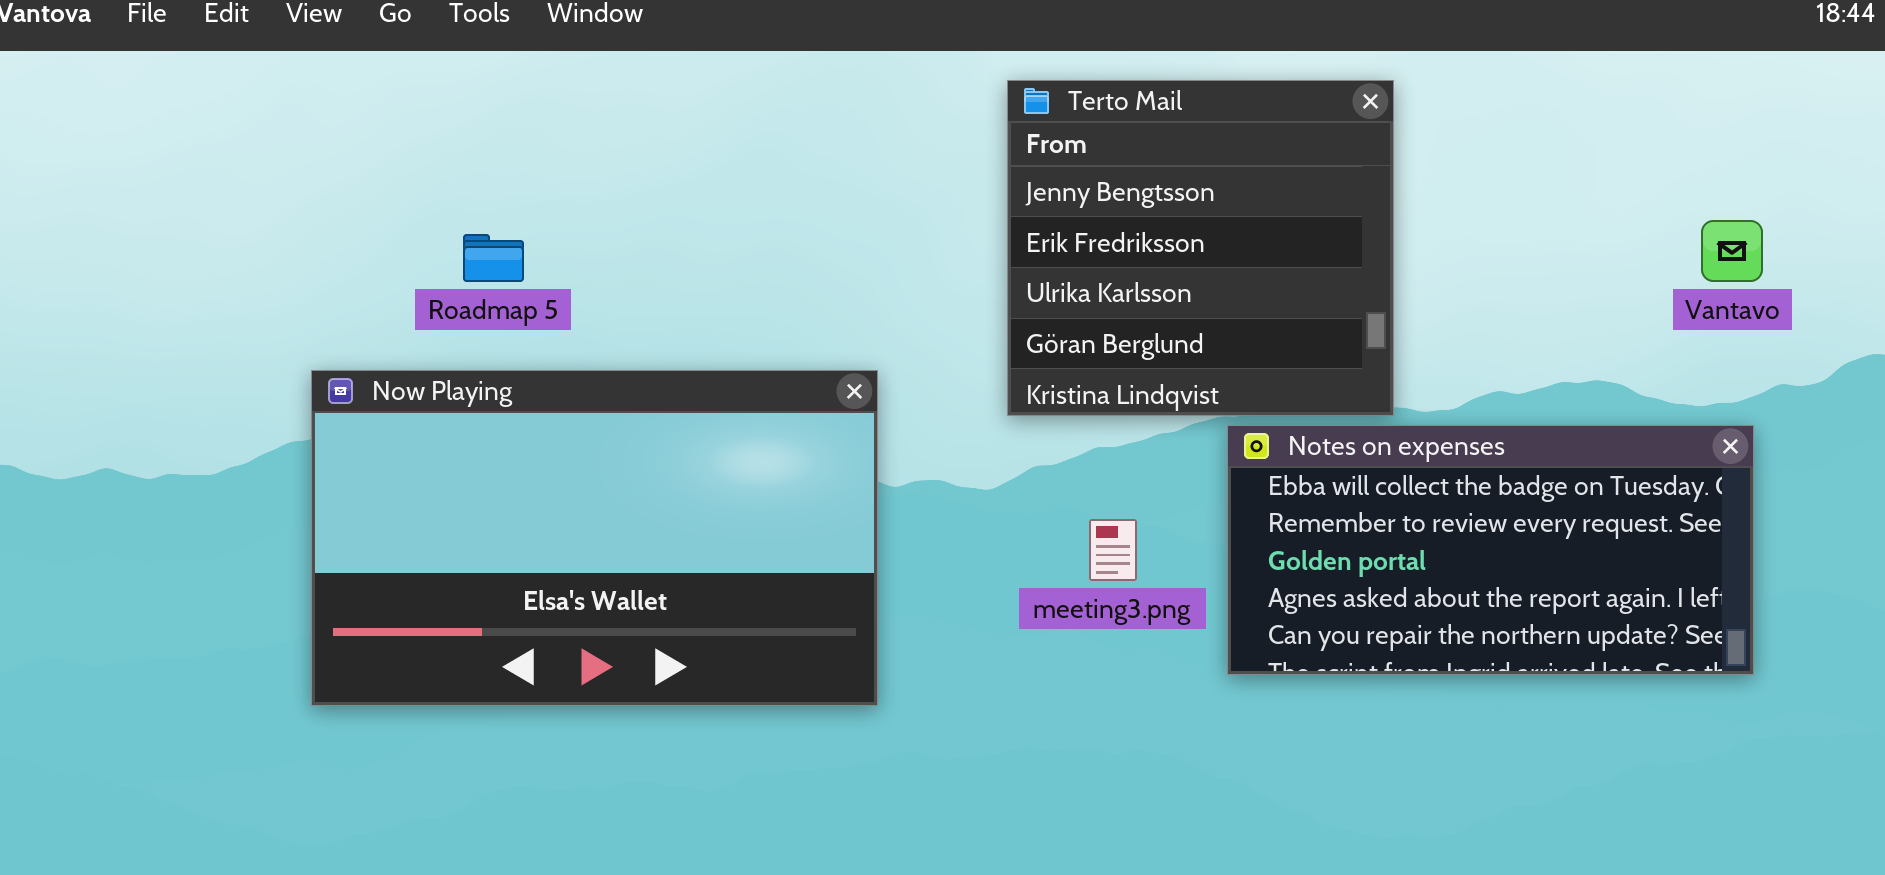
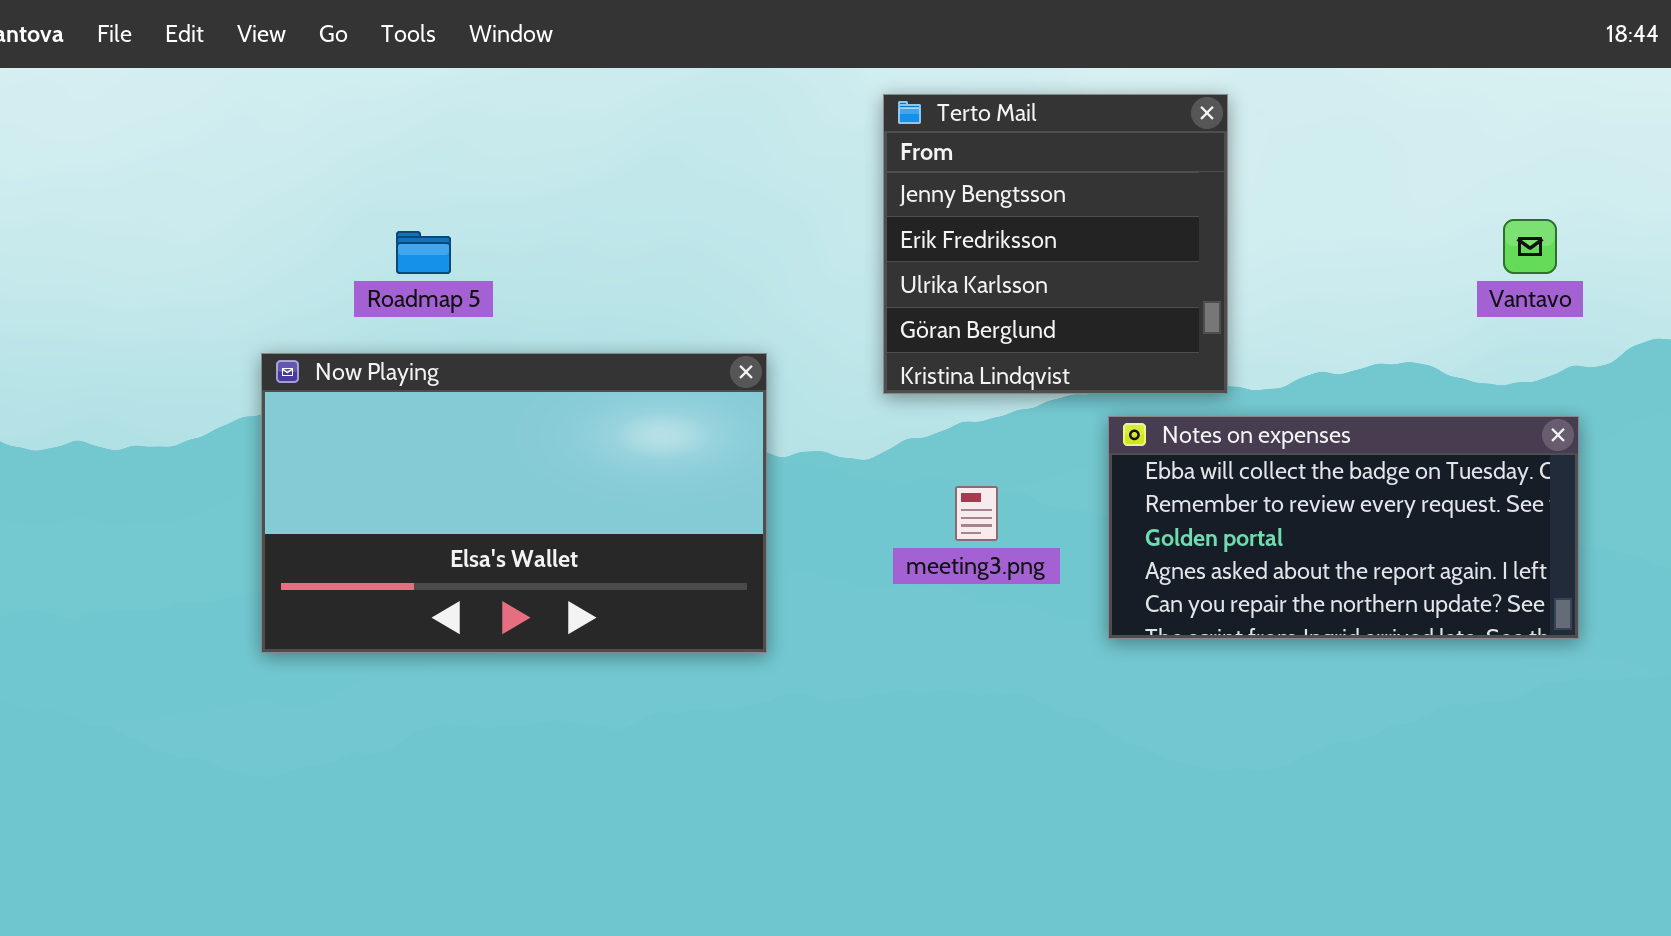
Notes on expenses: [1227,425,1754,675] -> [1108,416,1579,639], moved

